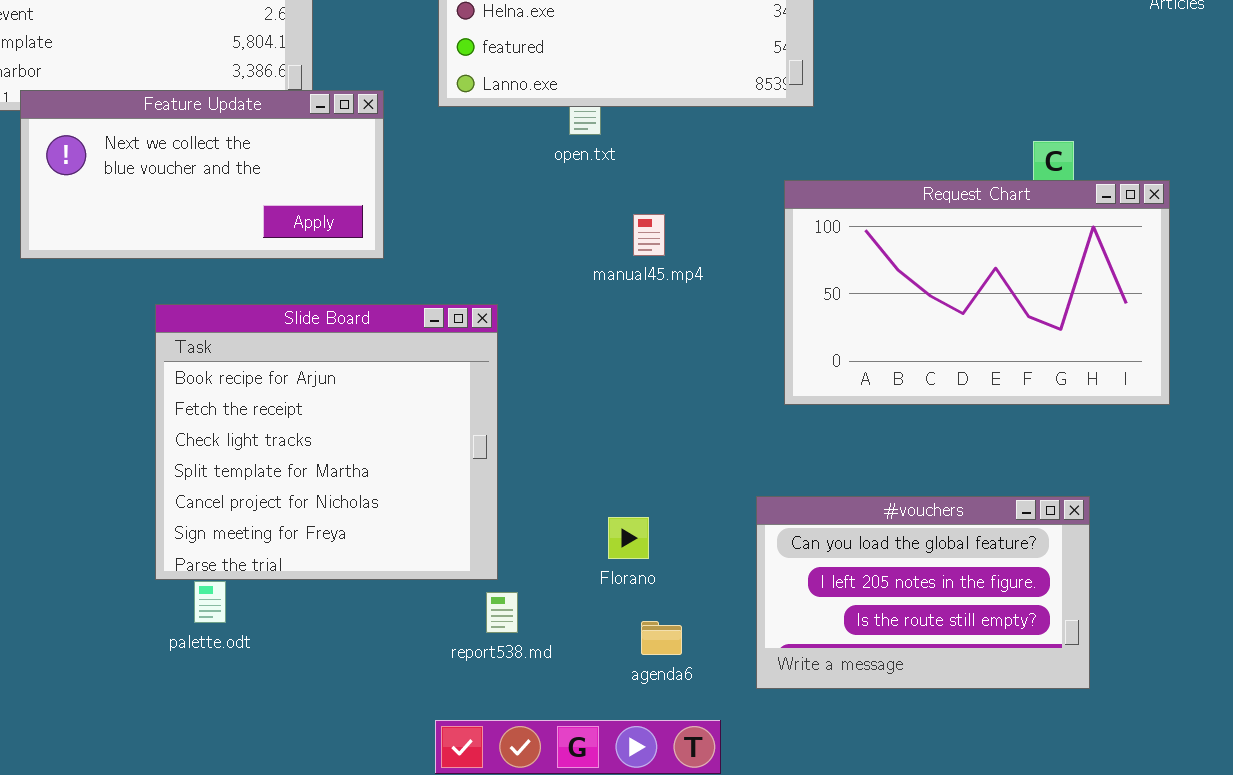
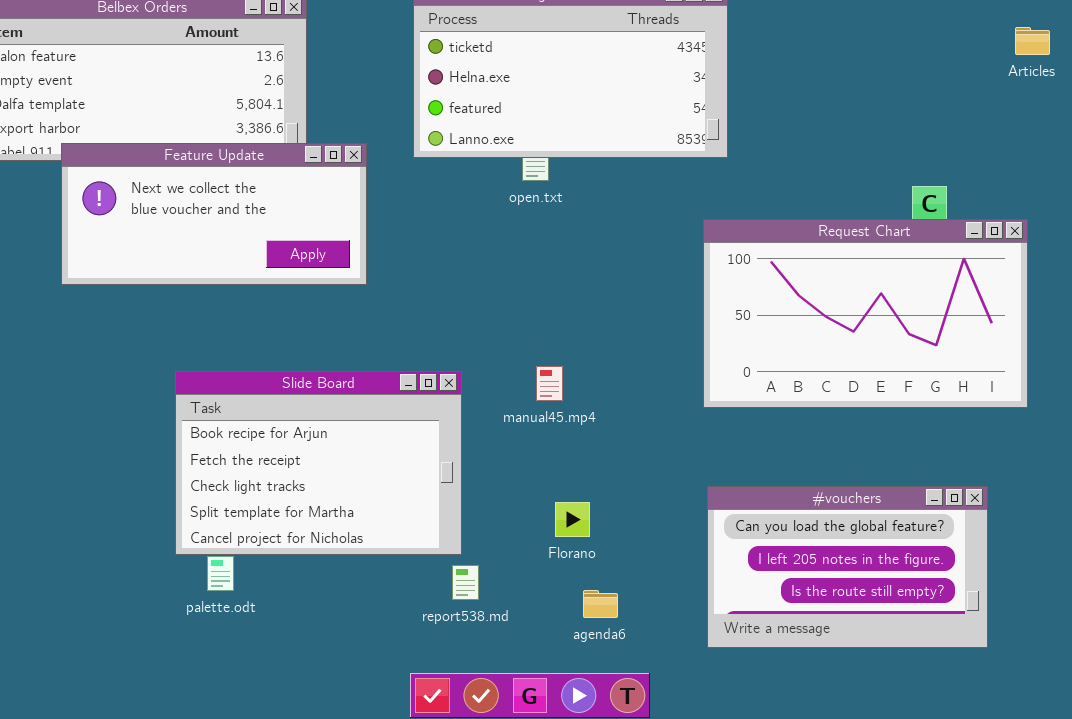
manual45.mp4: [633,214,665,256] -> [536,366,563,401], moved
Slide Board: [155,304,498,580] -> [175,371,462,555], resized
#vouchers: [756,496,1090,689] -> [707,486,988,648], moved

